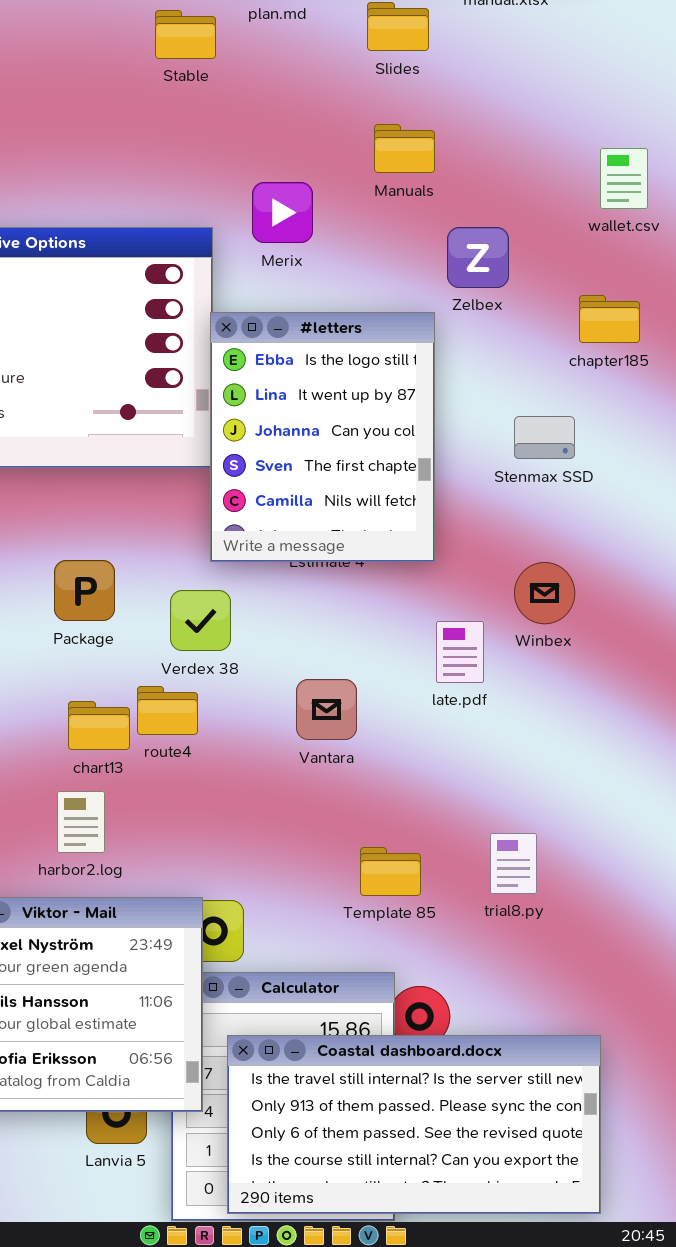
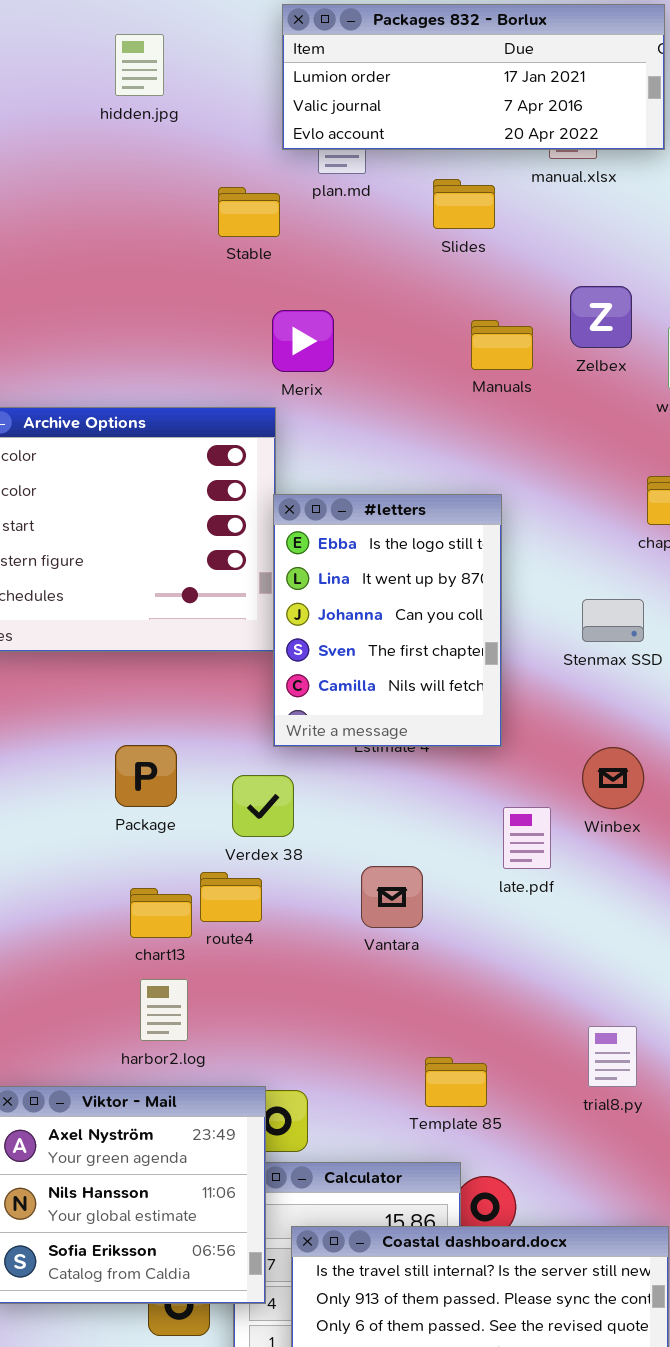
Manuals: [374,124,435,173] -> [471,320,533,370], moved
Merix: [252,182,313,243] -> [272,310,334,372], moved
Zelbex: [447,227,509,288] -> [570,286,632,348], moved
harbor2.log: [57,791,105,853] -> [140,979,188,1041], moved
trial8.py: [490,833,537,894] -> [588,1026,637,1087], moved
Template 85: [360,847,421,896] -> [425,1057,487,1107], moved

